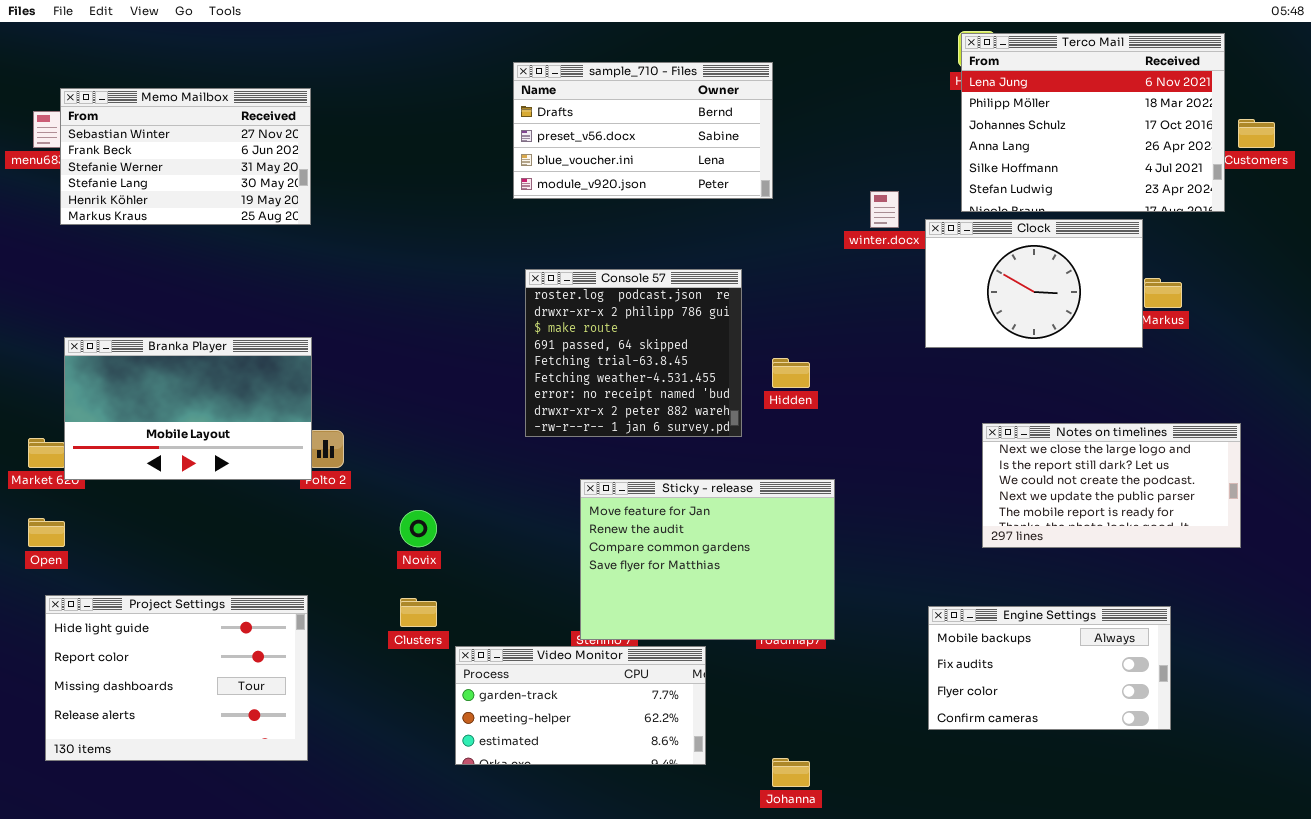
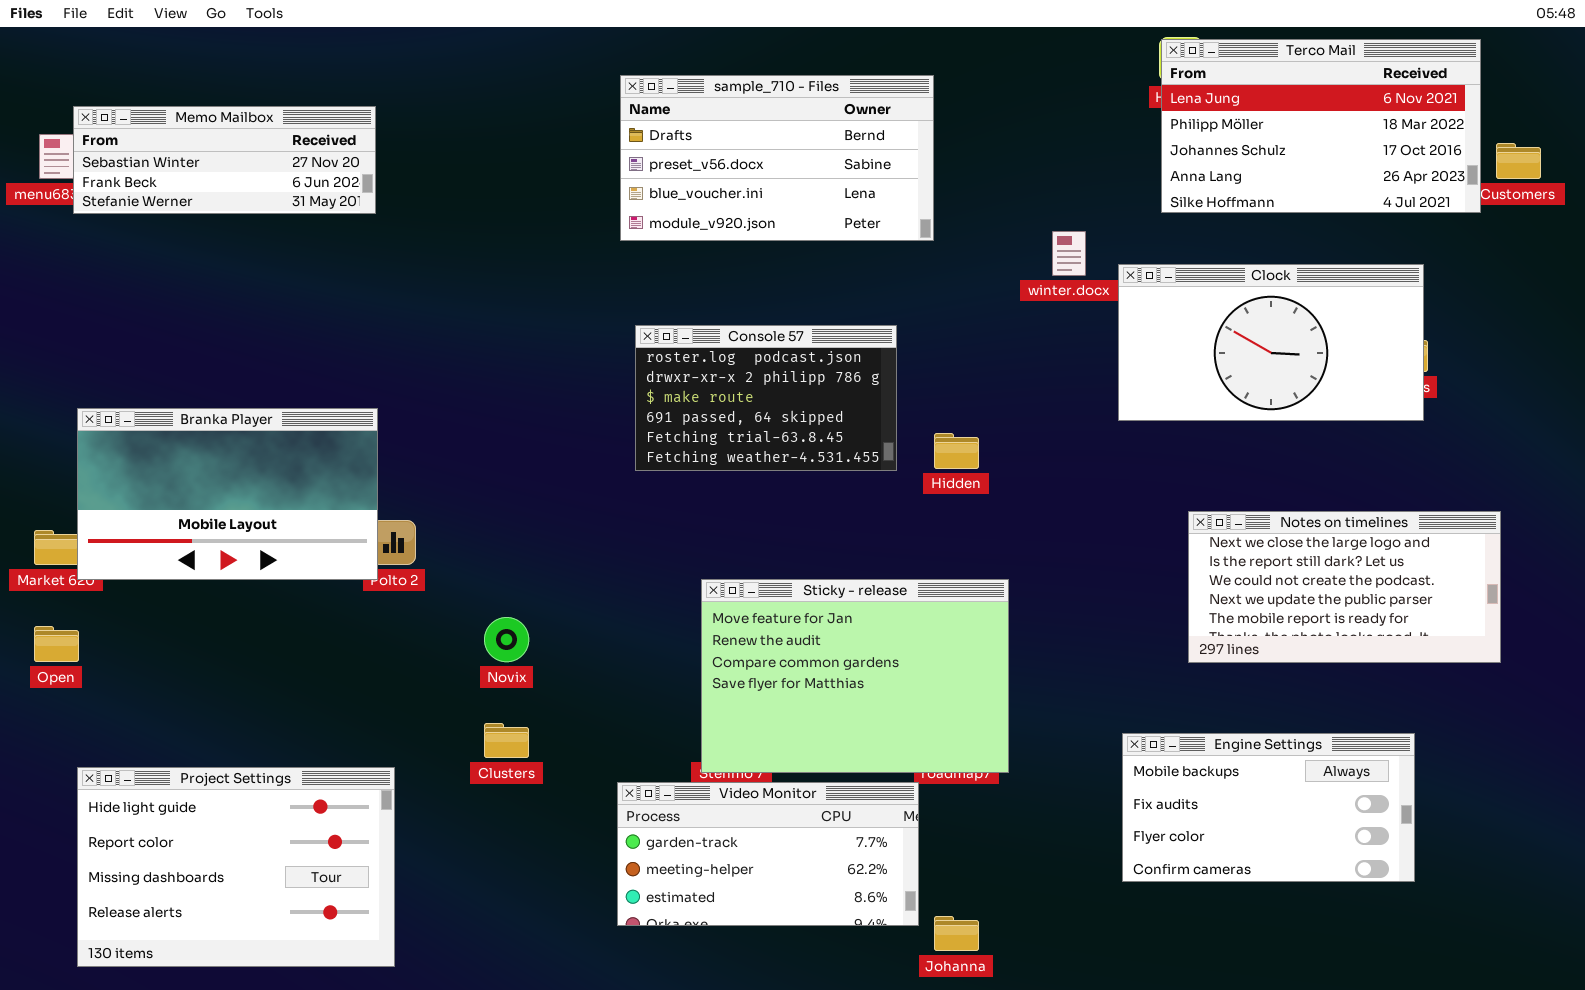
Terco Mail: [961,33,1225,212] -> [1161,39,1481,213], resized
Memo Mailbox: [60,88,311,225] -> [73,106,376,214], resized
Clock: [925,219,1143,348] -> [1118,264,1424,421], resized
Console 57: [525,269,742,437] -> [635,325,897,471], resized
Project Settings: [45,595,308,761] -> [77,767,395,967], moved
Video Monitor: [455,646,706,765] -> [617,782,919,926], moved

